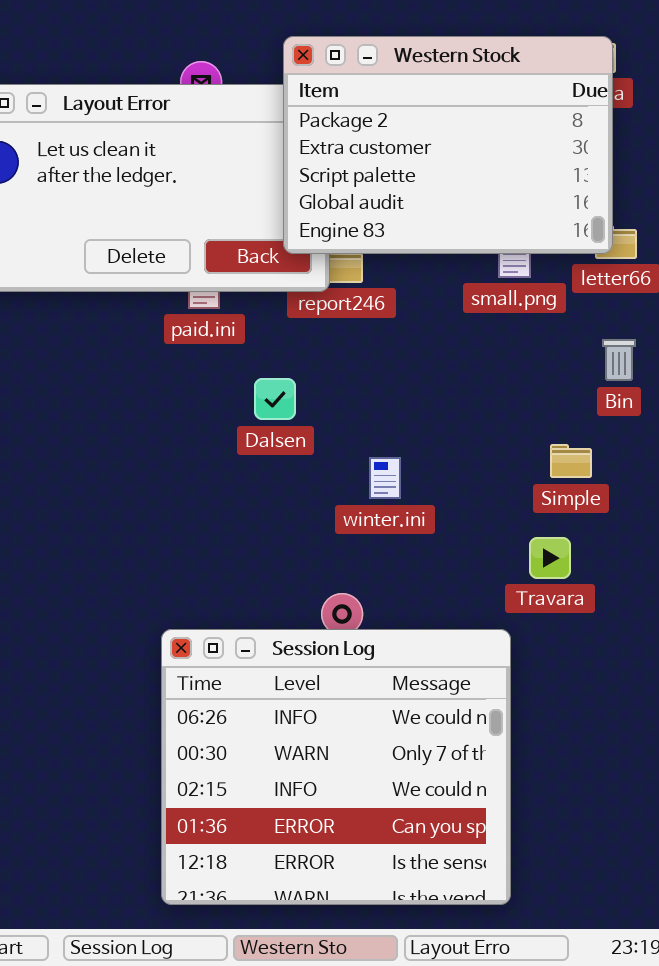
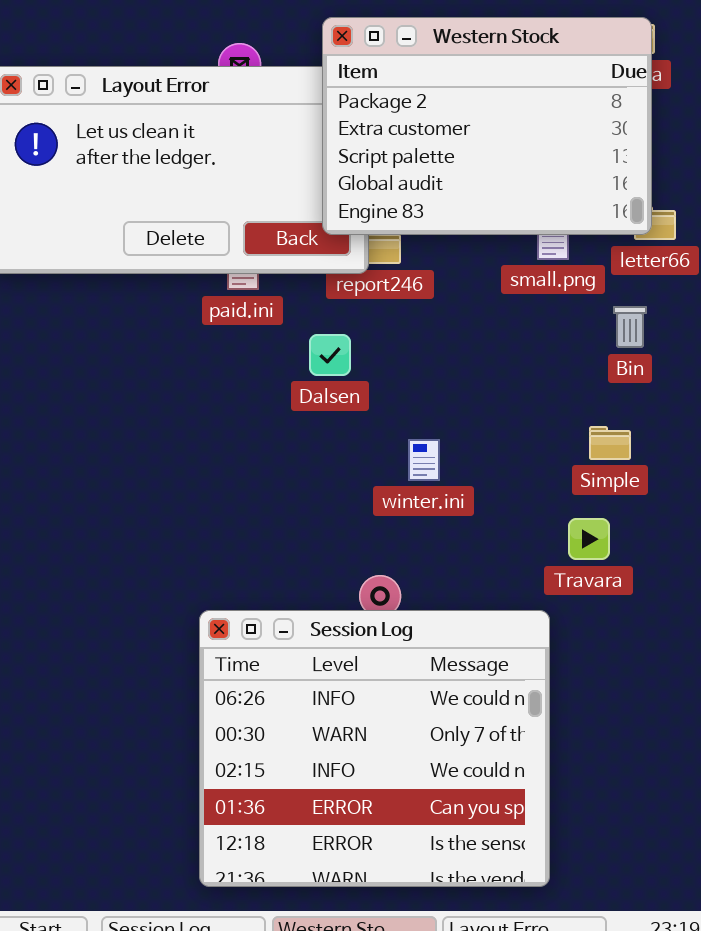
Bin: [602,339,636,381] -> [613,306,647,348], moved
Dalsen: [254,378,296,420] -> [309,334,351,376], moved

